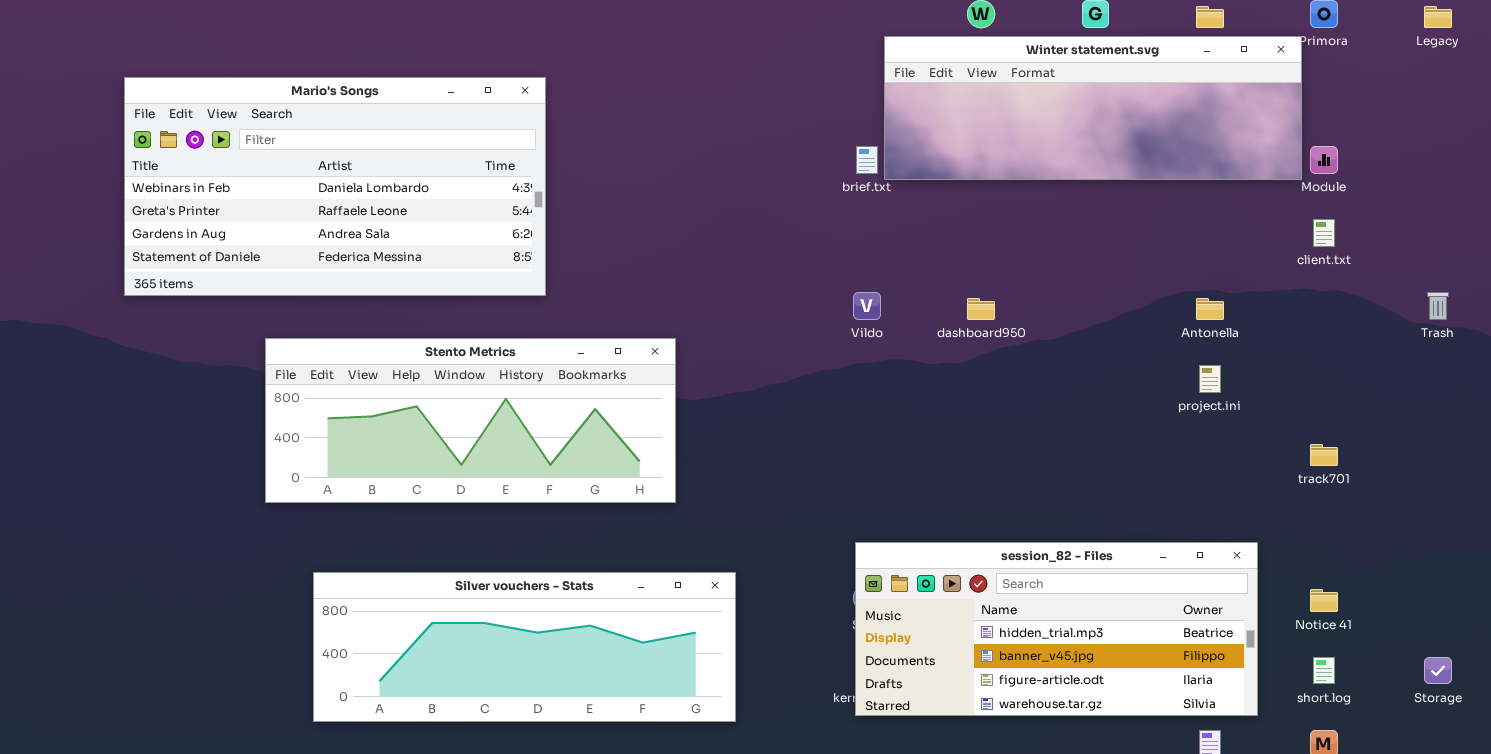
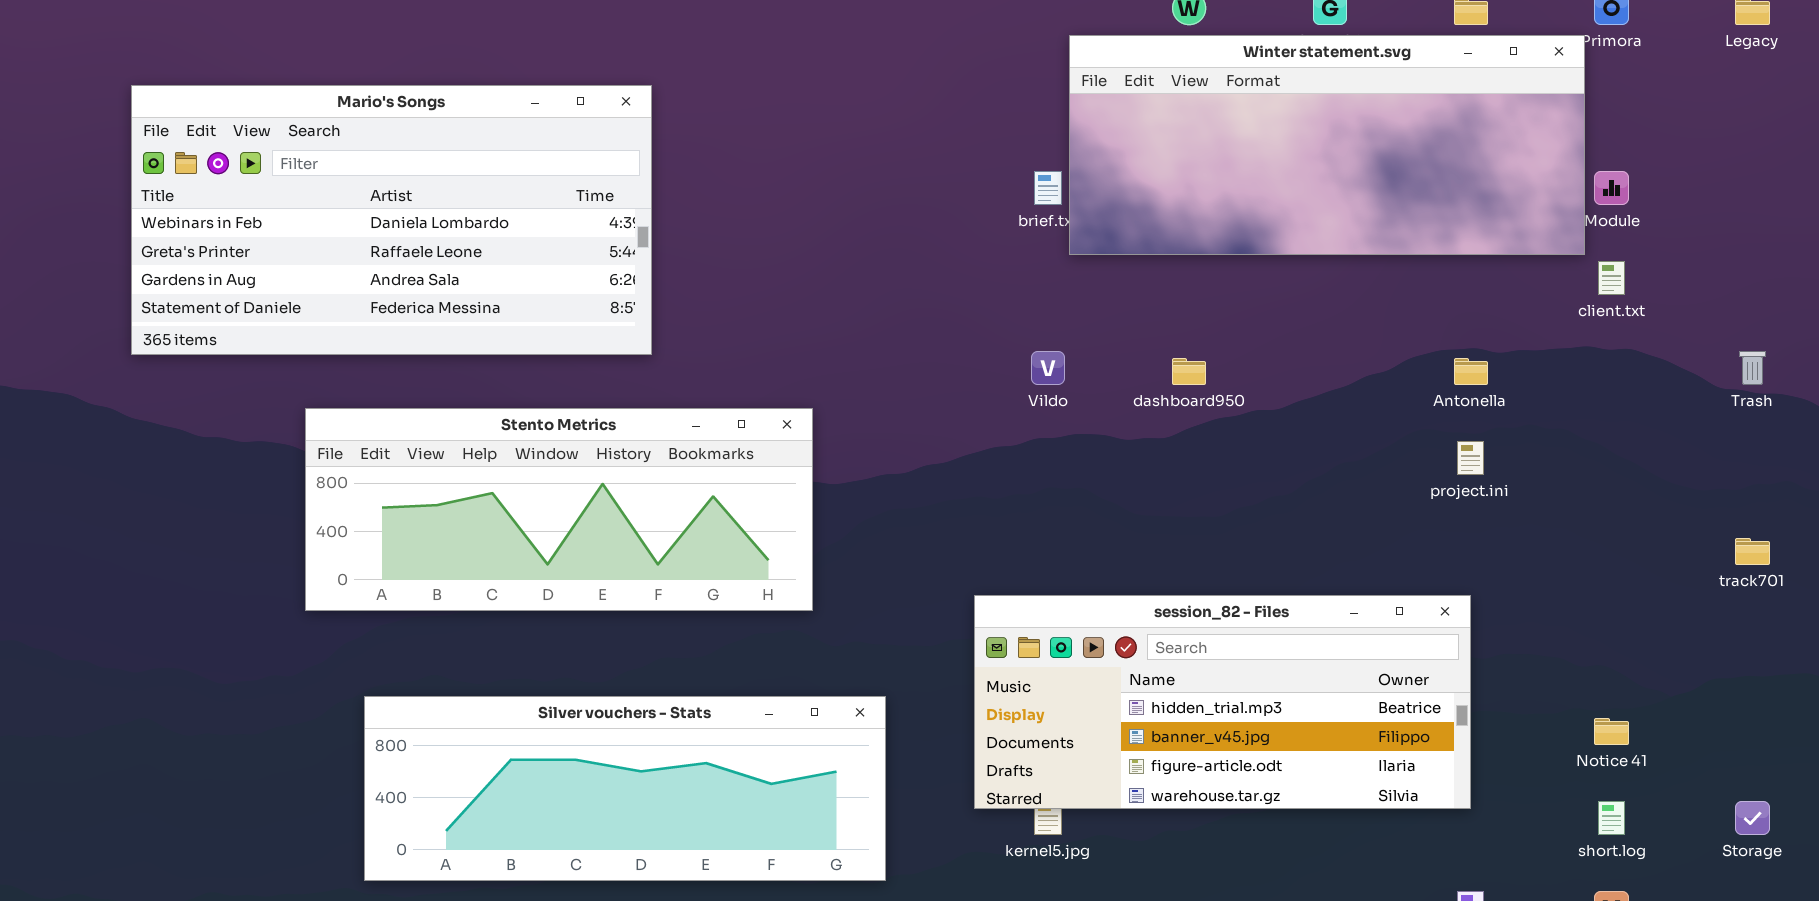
Winter statement.svg: [884,36,1302,180] -> [1069,35,1585,255], resized
track701: [1310,444,1338,466] -> [1735,538,1770,565], moved
session_82 - Files: [855,542,1258,716] -> [974,595,1471,809], moved

